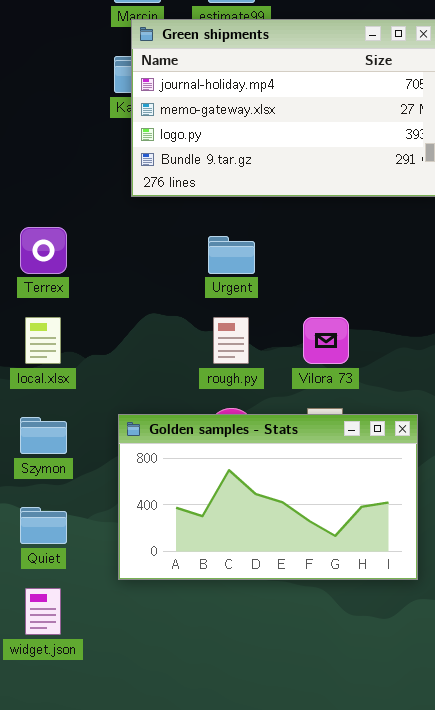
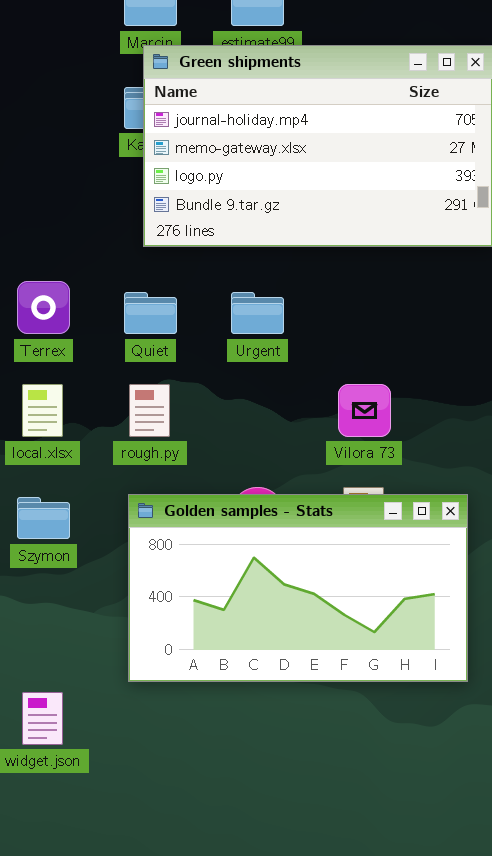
rough.py: [213,317,249,364] -> [129,384,170,437], moved
Quiet: [20,507,67,544] -> [124,292,177,334], moved

